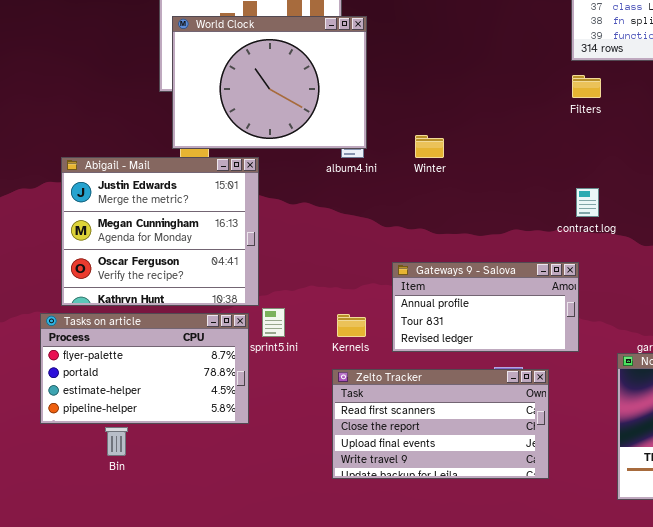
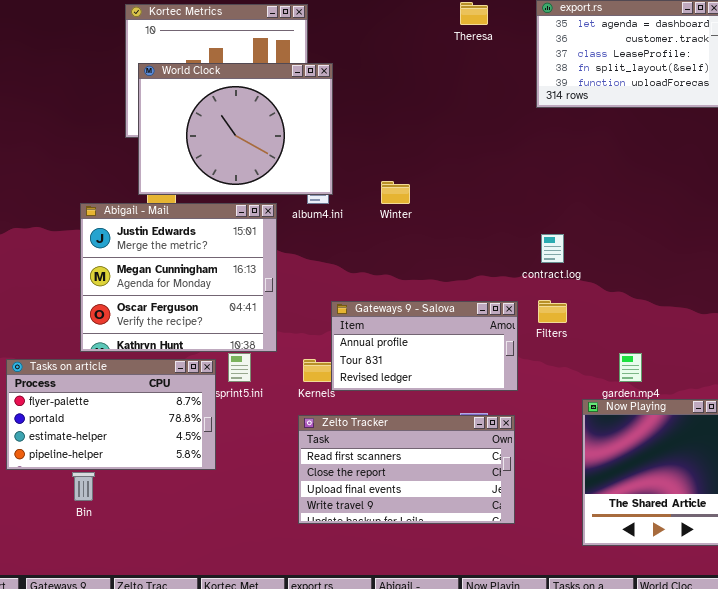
Filters: [572,75,601,98] -> [538,300,567,323], moved
Abigail - Mail: [61,157,259,306] -> [80,203,277,352], moved
Gateways 9 - Salova: [392,262,579,352] -> [331,301,518,391], moved

